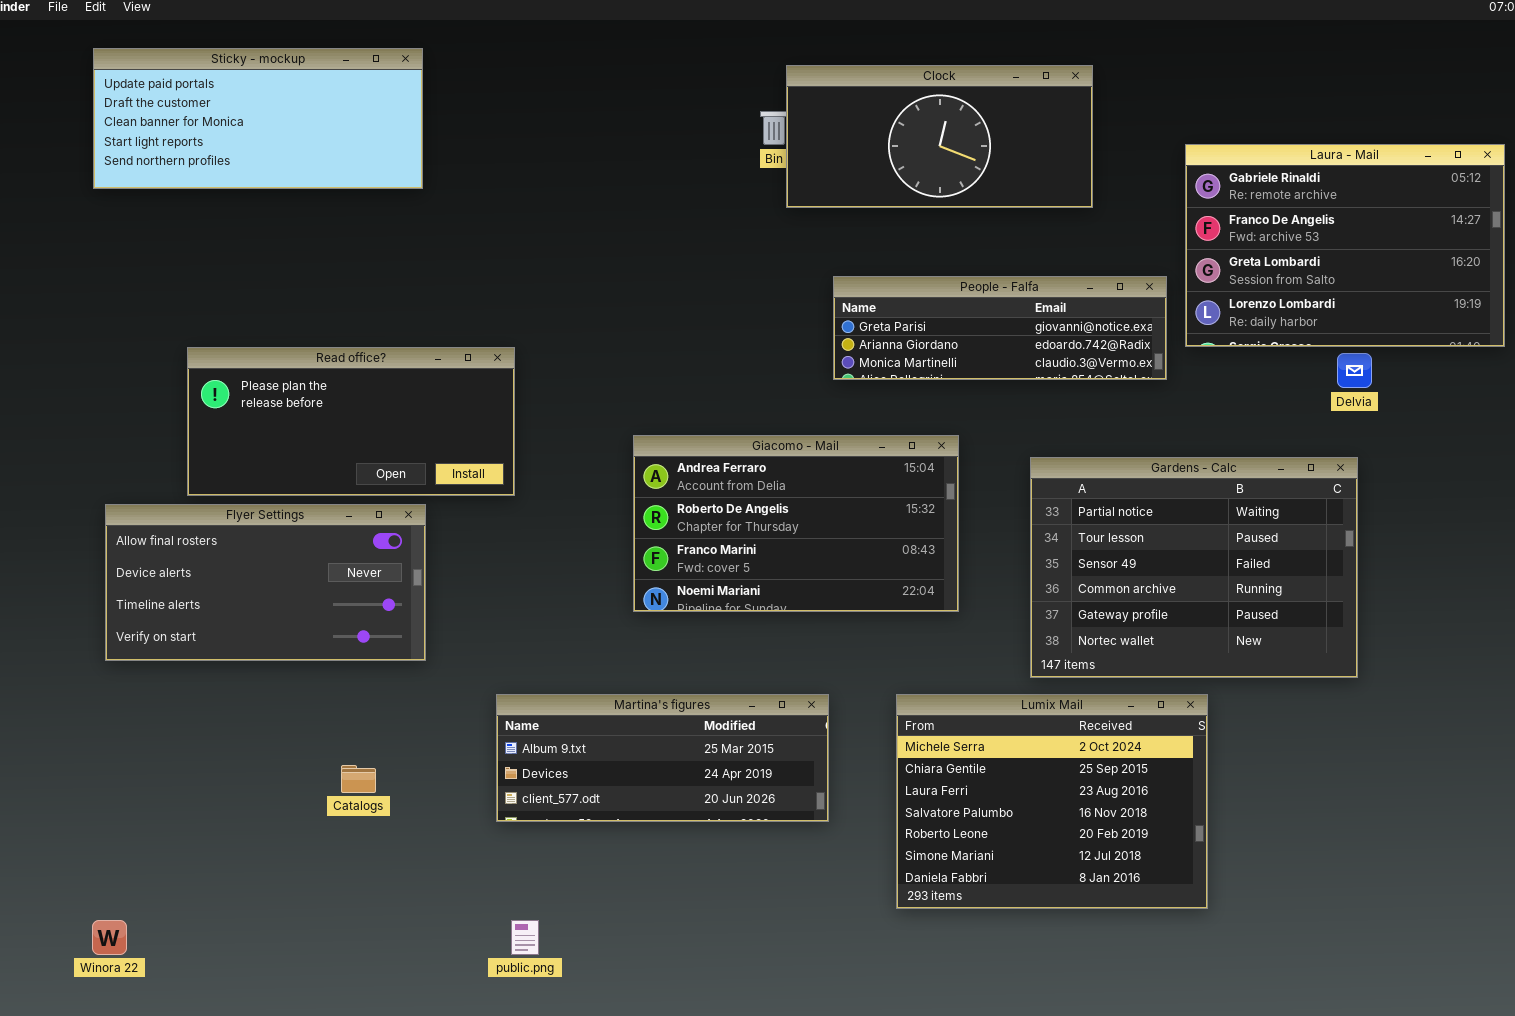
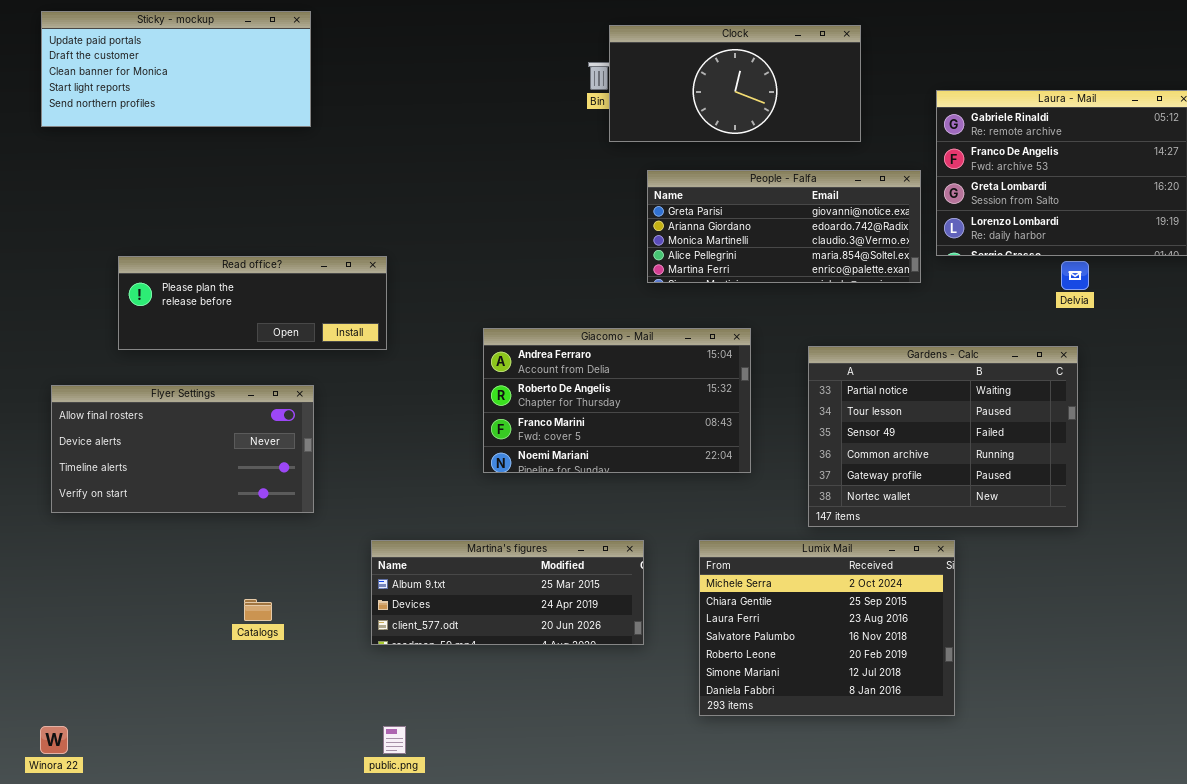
People - Falfa: [833,276,1167,380] -> [647,170,921,283], resized
Read office?: [187,347,515,496] -> [118,256,387,350], resized

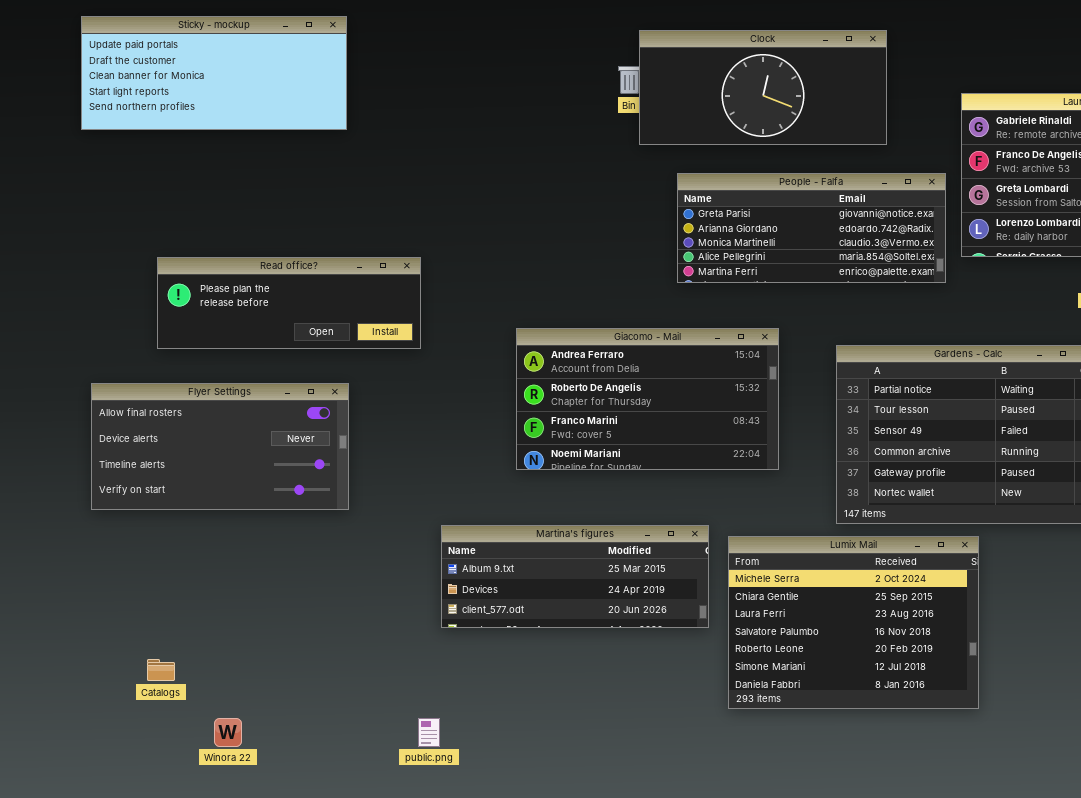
Martina's figures: [371,540,644,645] -> [441,525,709,628], moved
Catalogs: [244,599,272,621] -> [147,659,175,681], moved
Winora 22: [40,726,68,754] -> [214,718,242,747], moved

